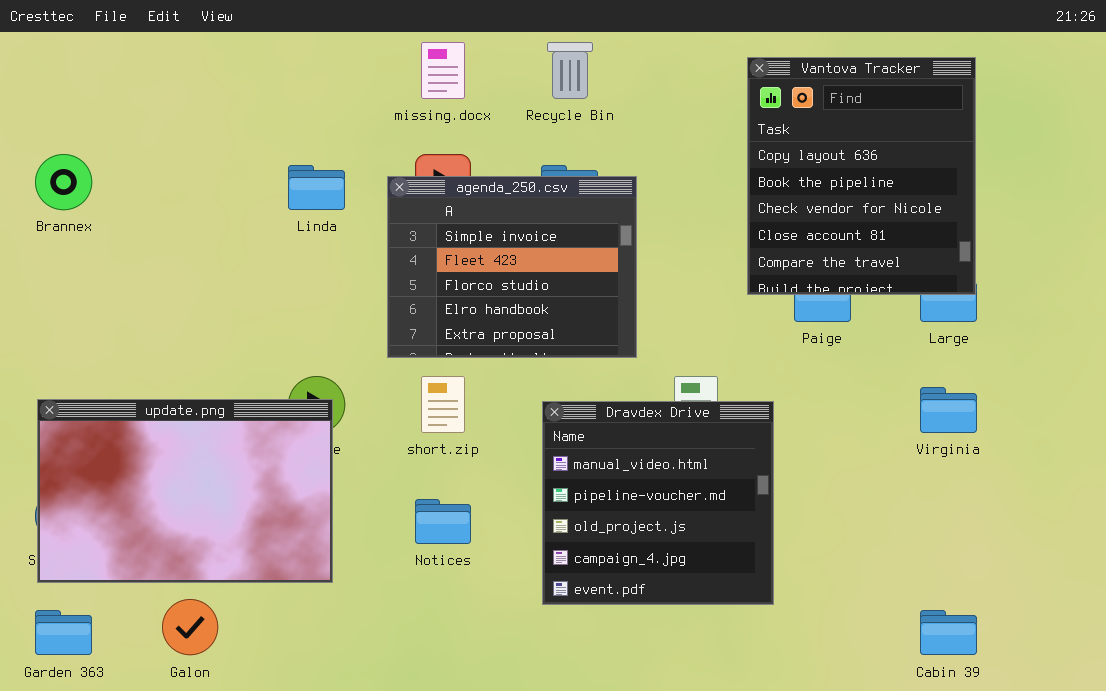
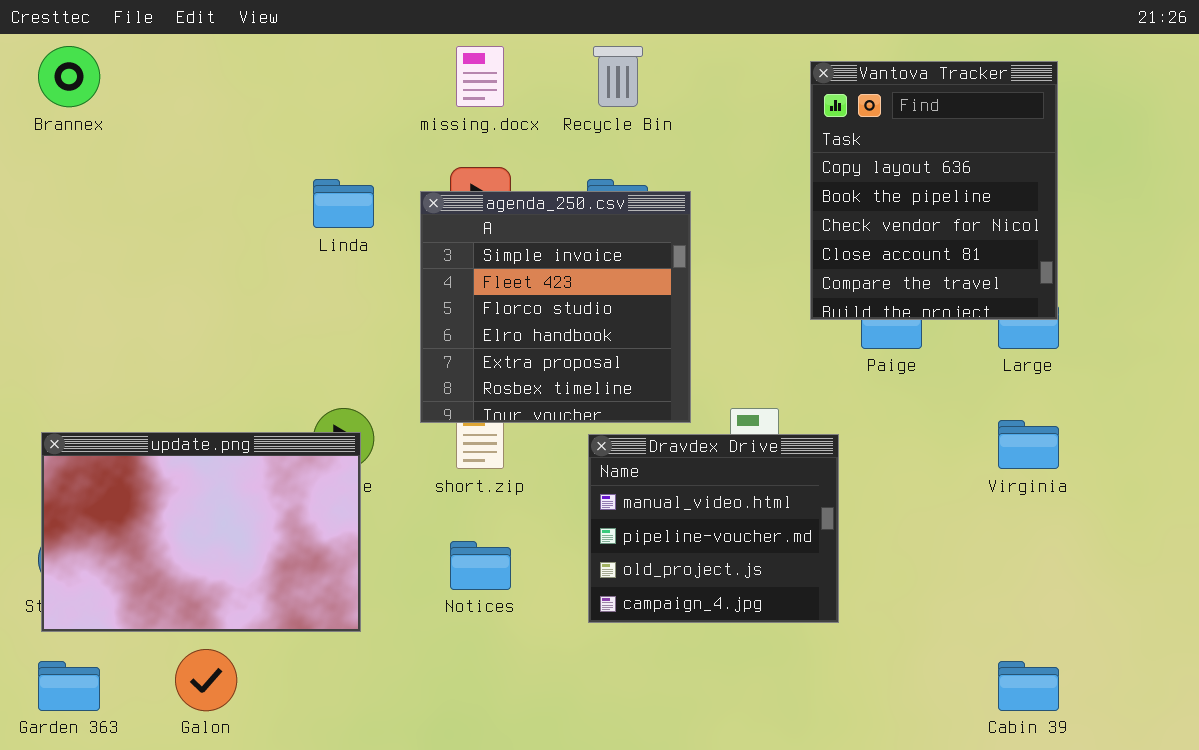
Brannex: [35,154,92,210] -> [38,46,100,107], moved
agenda_250.csv: [387,176,637,358] -> [420,191,691,423], resized
Dravdex Drive: [542,401,774,605] -> [588,434,839,623], resized

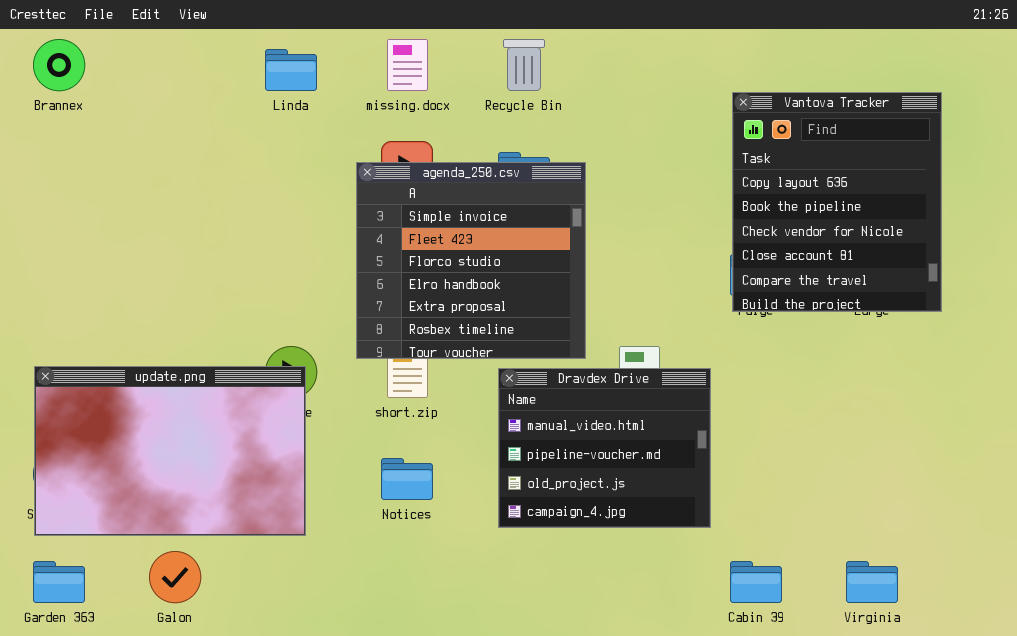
Vantova Tracker: [810,61,1058,320] -> [732,92,942,312], moved
Linda: [313,179,374,228] -> [265,49,317,91], moved
Virginia: [998,420,1059,469] -> [846,561,898,603], moved
Cabin 39: [998,661,1059,711] -> [730,561,782,603], moved

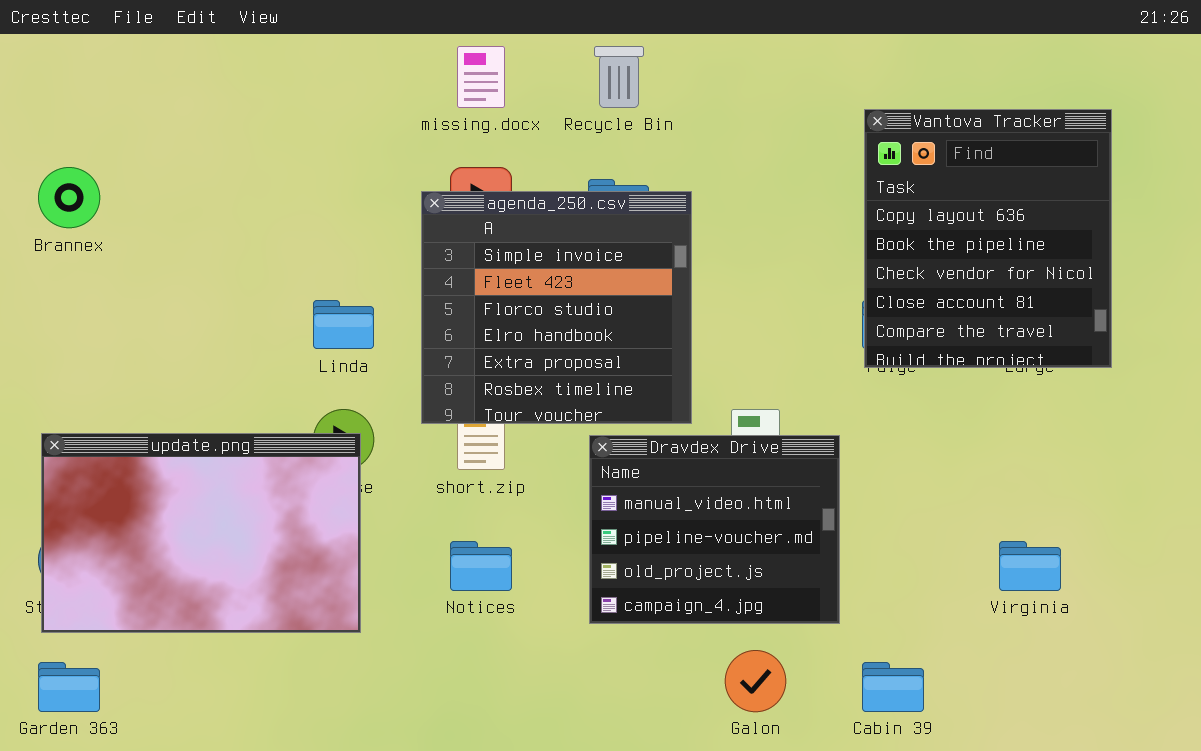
Brannex: [33,39,85,91] -> [38,167,100,228], moved
Linda: [265,49,317,91] -> [313,300,374,349], moved
Galon: [149,551,201,603] -> [725,650,786,712], moved
Virginia: [846,561,898,603] -> [999,541,1061,591], moved

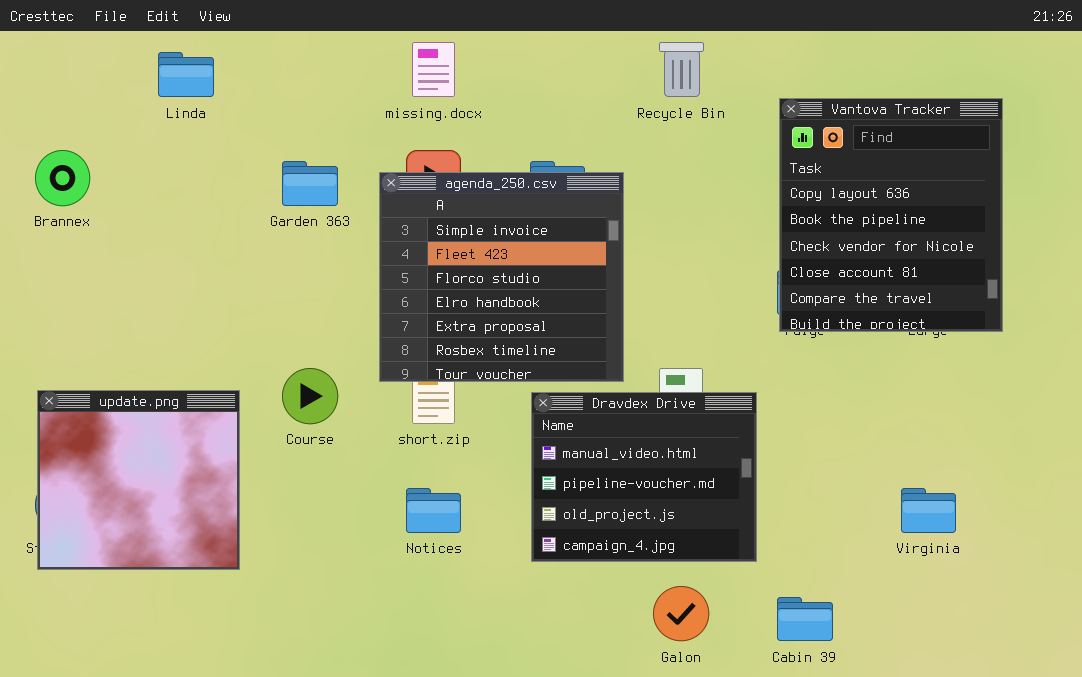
Recycle Bin: [594,46,644,108] -> [659,42,704,97], moved
Linda: [313,300,374,349] -> [158,52,214,97], moved
update.png: [41,433,361,633] -> [37,390,240,570], resized
Garden 363: [38,662,100,712] -> [282,161,338,206], moved

